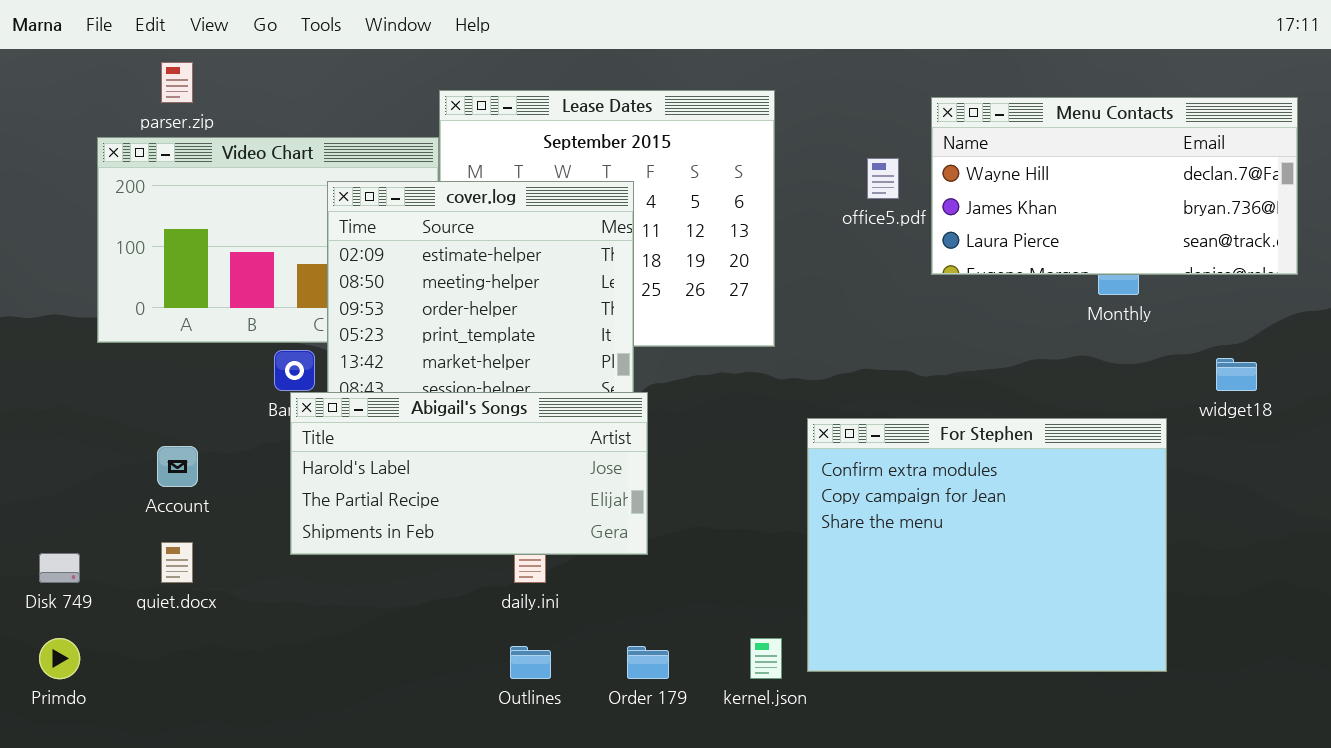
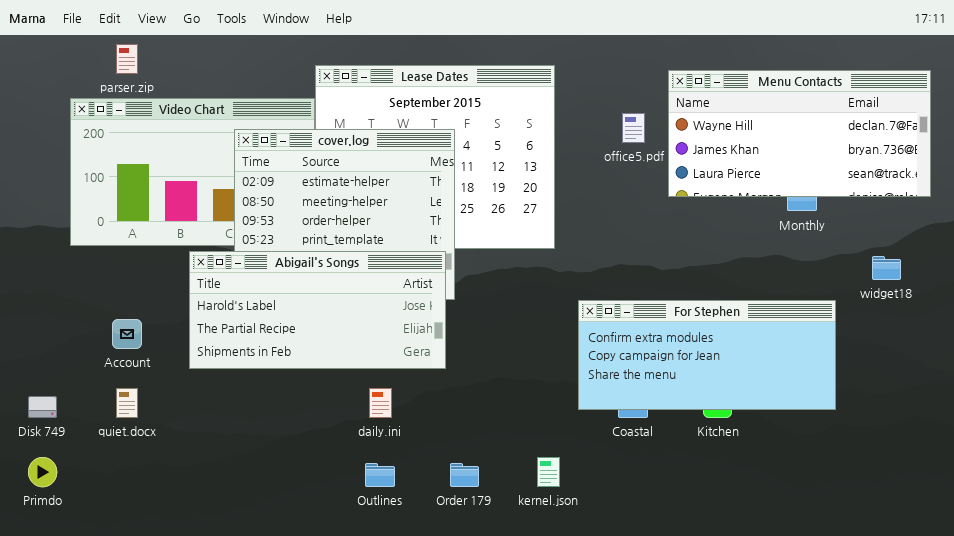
Abigail's Songs: [290,392,648,555] -> [189,251,446,369], moved
For Stephen: [807,418,1167,672] -> [578,300,836,410], resized

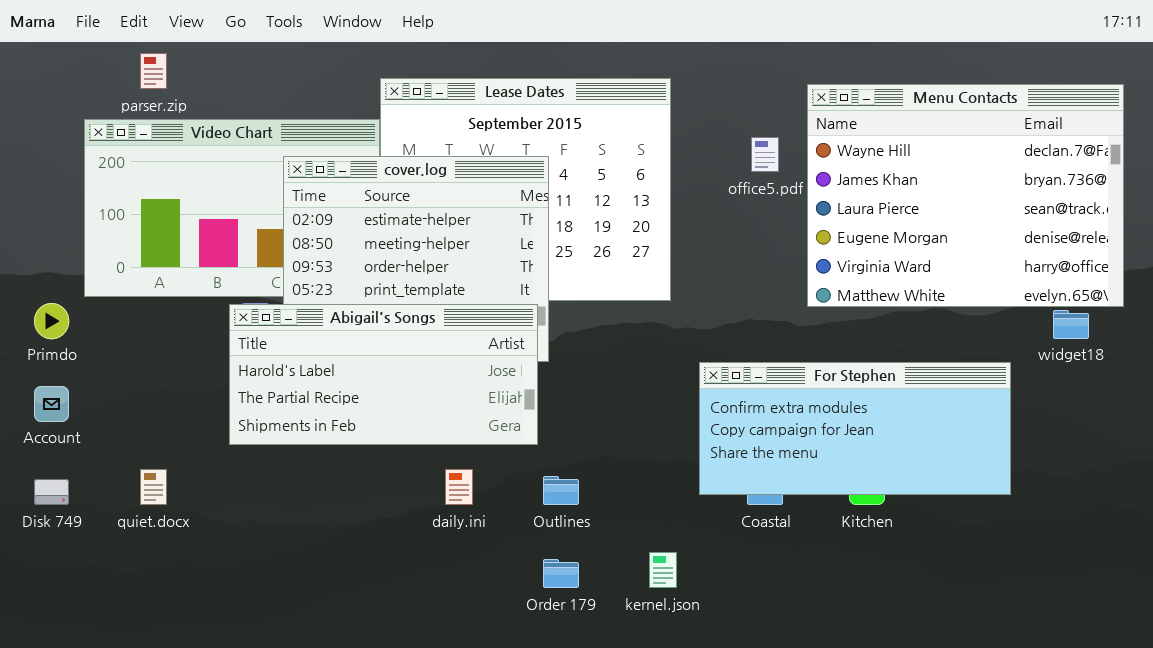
Menu Contacts: [668,70,931,197] -> [807,84,1124,307], resized
Account: [112,319,142,349] -> [34,386,69,422], moved
Primdo: [28,457,57,487] -> [34,303,69,339], moved
Outlines: [365,463,395,487] -> [543,476,579,505], moved

